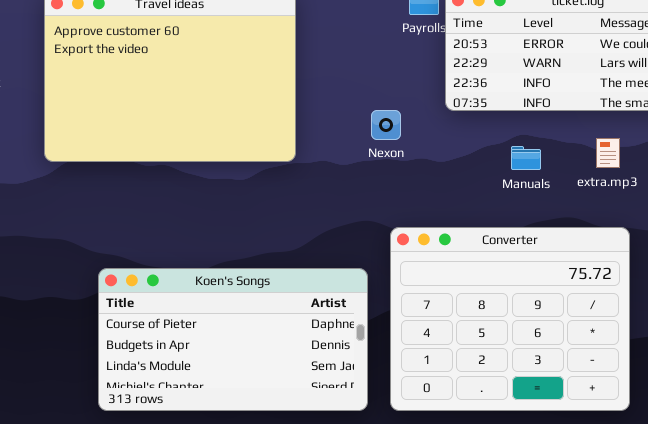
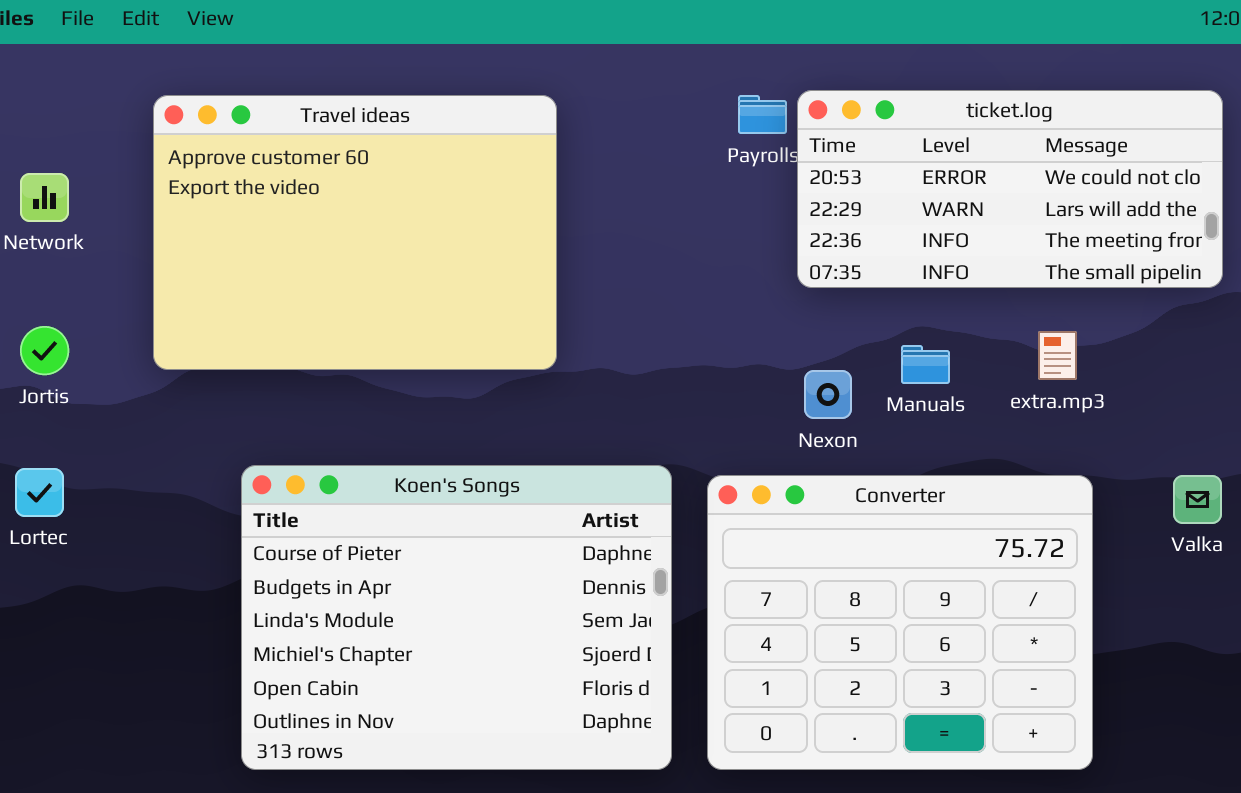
Nexon: [371,110,401,140] -> [804,370,852,419], moved
Koen's Songs: [98,268,368,411] -> [241,465,672,770], resized

